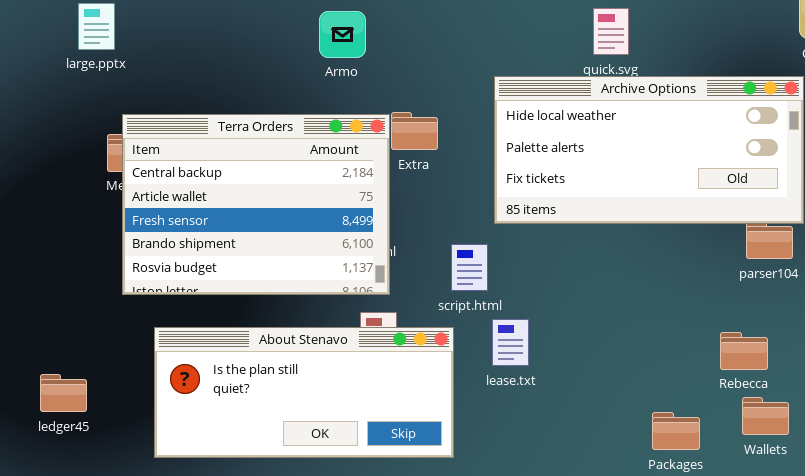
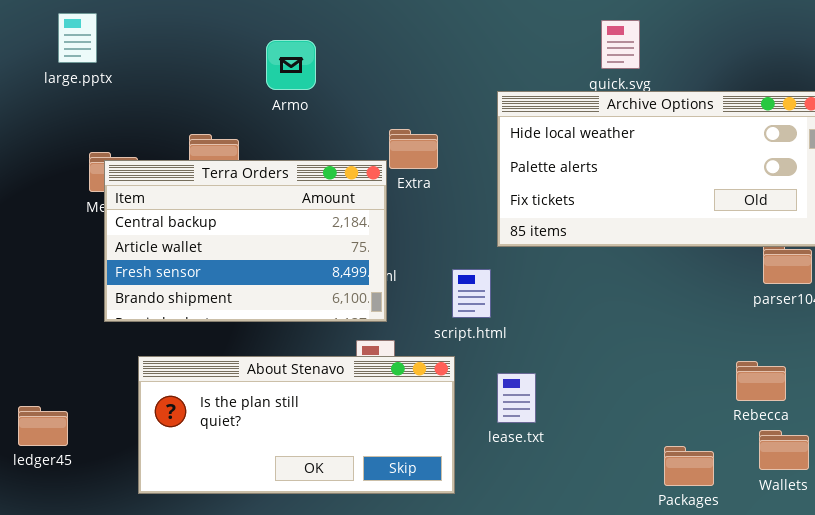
Armo: [319,11,366,58] -> [266,40,316,90], moved
Terra Orders: [122,114,390,295] -> [104,160,387,322], resized
lease.txt: [492,319,529,366] -> [497,373,536,423], moved

